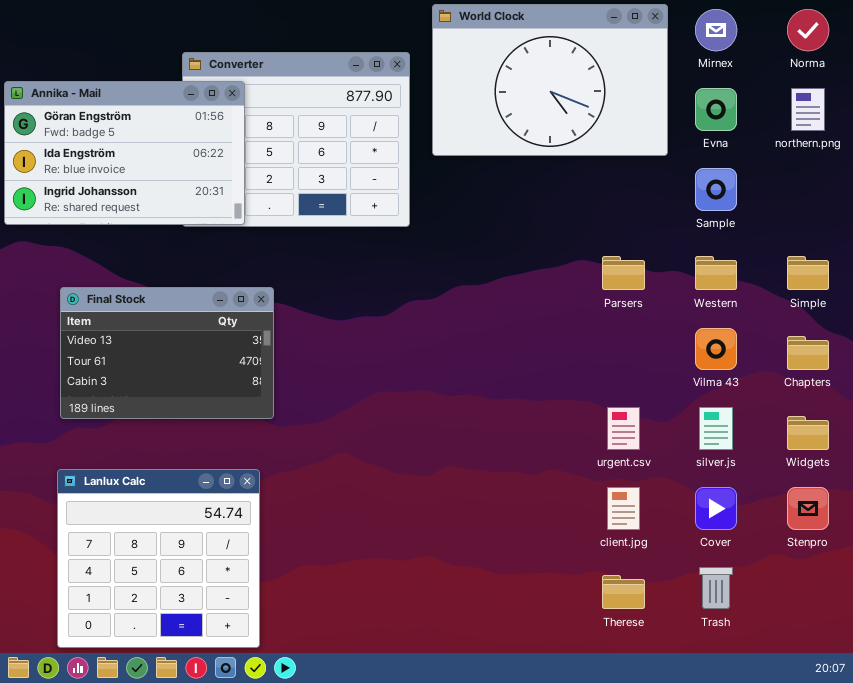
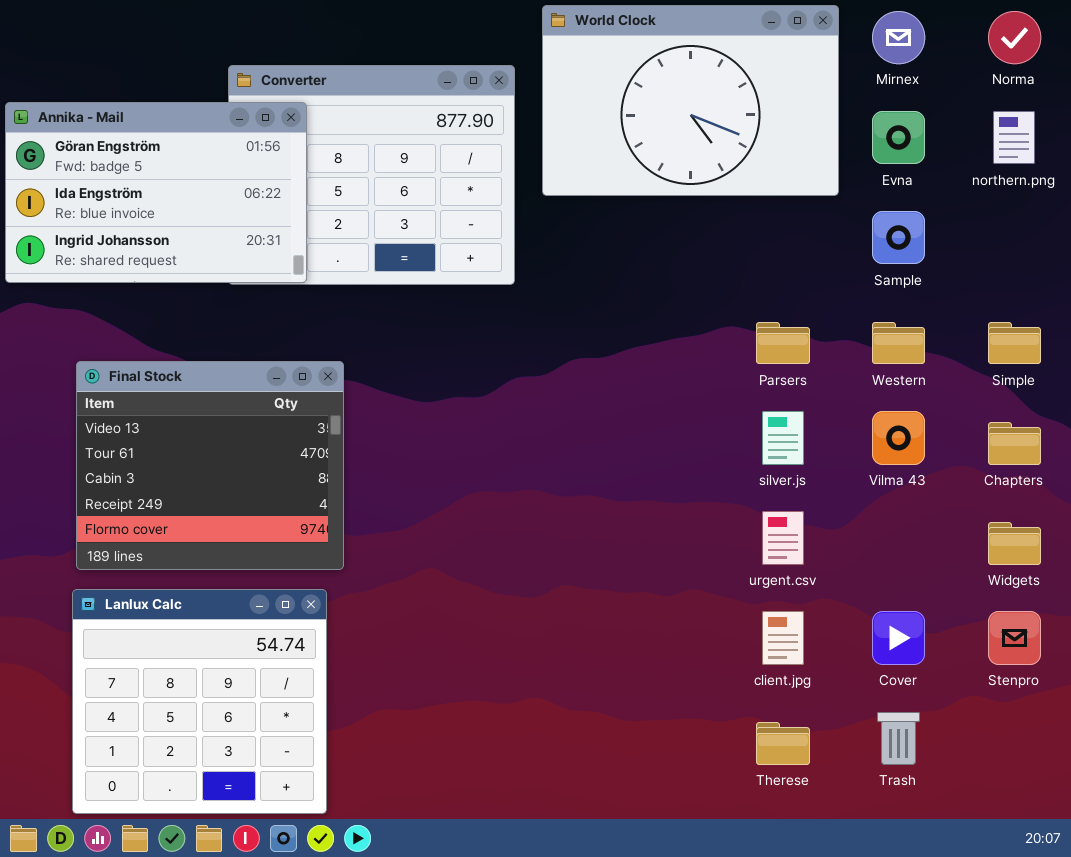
Final Stock: [60,287,274,419] -> [76,361,344,570], resized
silver.js: [699,407,733,450] -> [762,411,804,465], moved

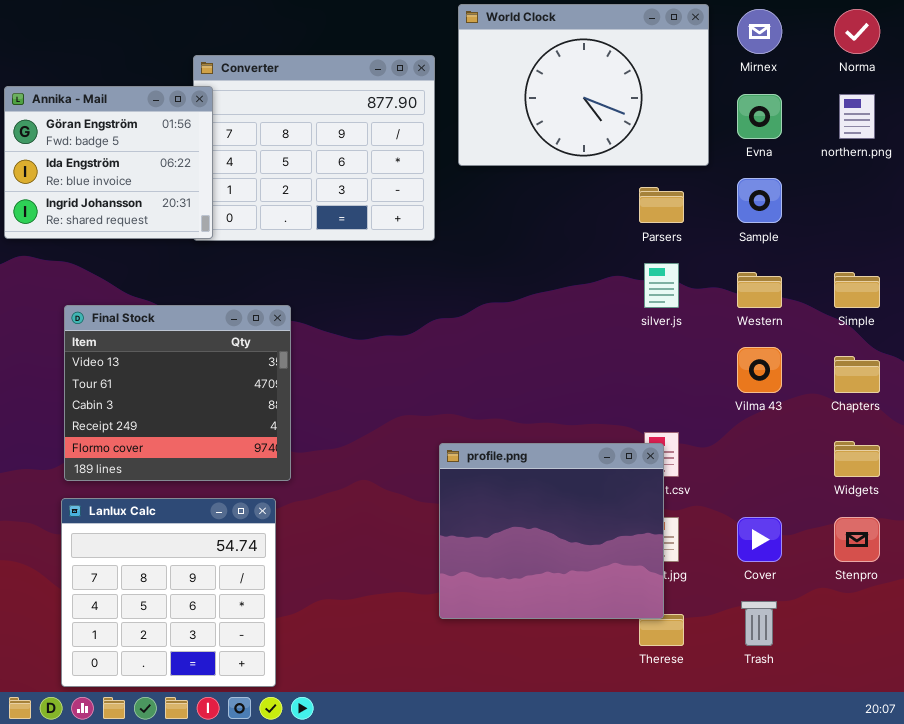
Annika - Mail: [5,102,307,283] -> [4,86,213,239], resized
Parsers: [756,322,810,364] -> [639,187,684,223], moved
silver.js: [762,411,804,465] -> [644,263,679,308], moved
profile.png: none -> [439,443,664,619], opened

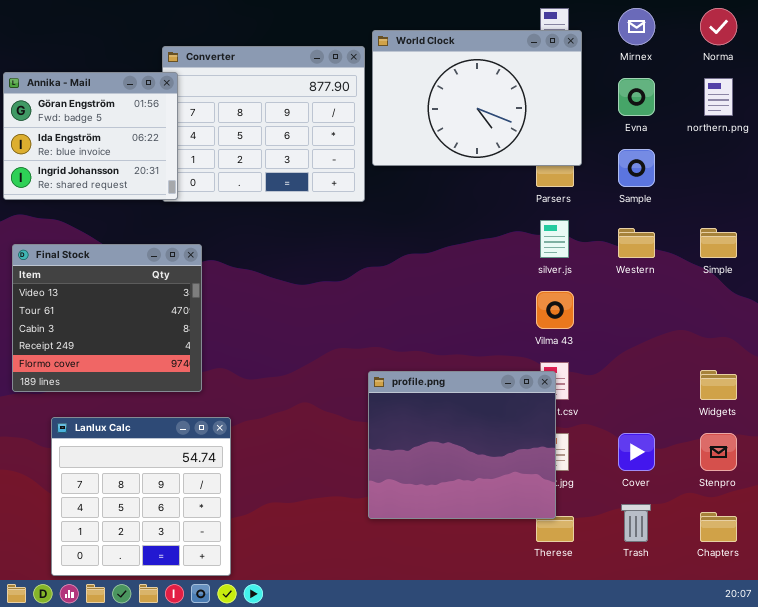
World Clock: [458,4,709,166] -> [372,30,582,166], moved
Final Stock: [64,305,291,481] -> [12,244,202,392], moved
Vilma 43: [737,347,782,393] -> [536,291,574,329], moved
Chapters: [834,356,880,393] -> [700,512,737,542], moved

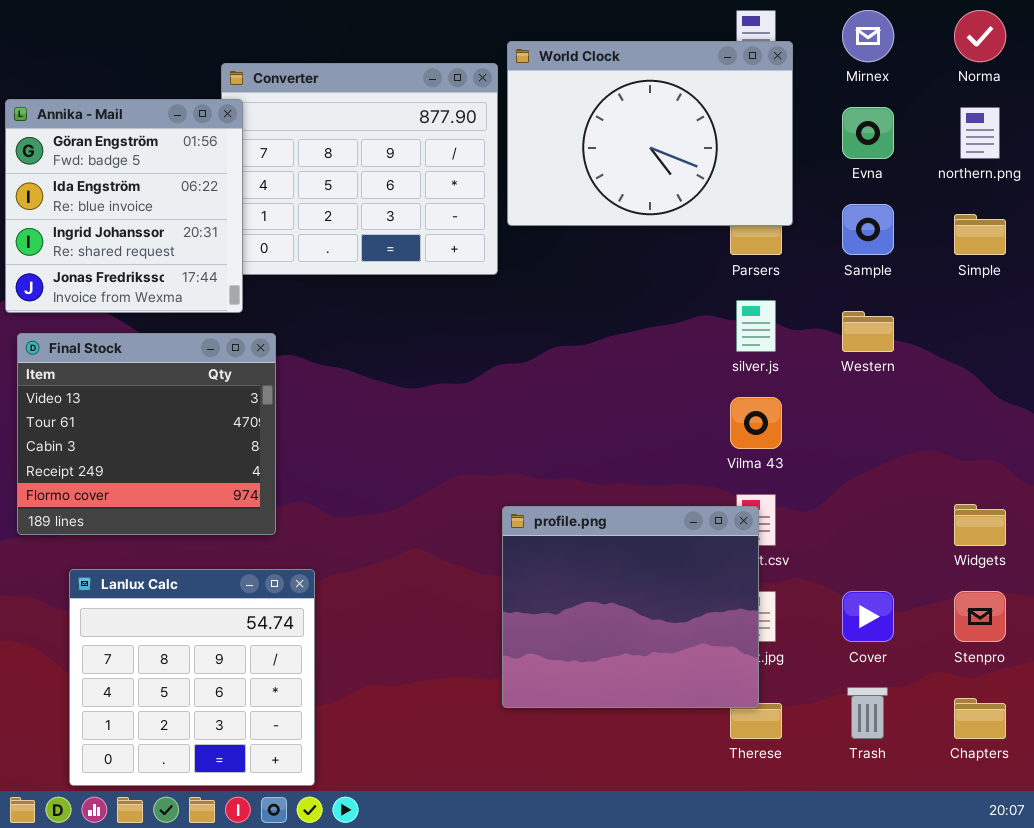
Annika - Mail: [3,72,178,200] -> [5,99,243,313], resized
Simple: [700,228,737,258] -> [954,214,1006,255], moved

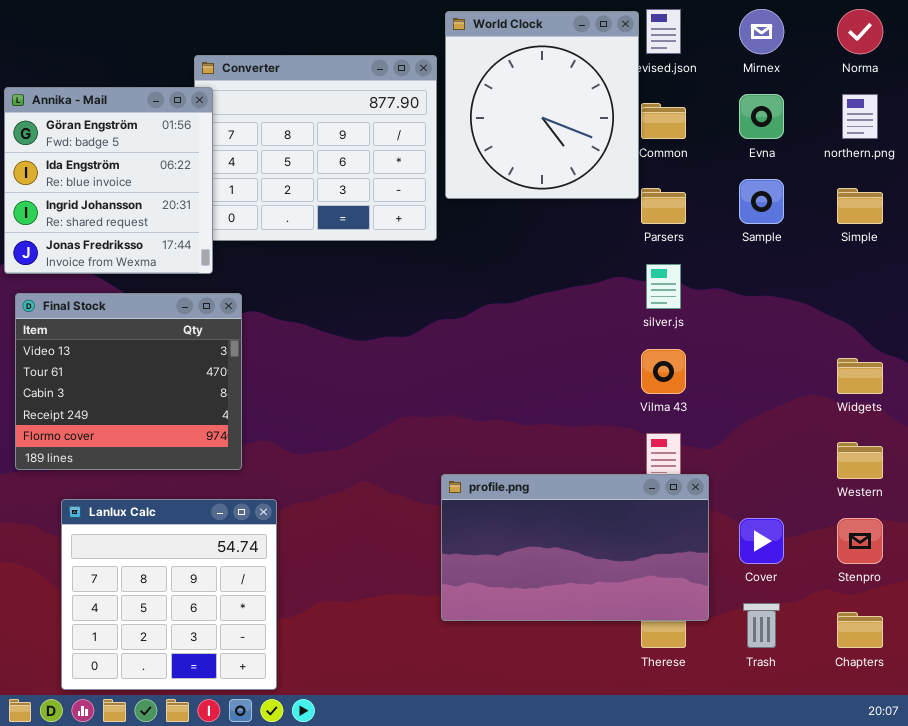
World Clock: [507,41,793,226] -> [445,11,639,199], resized
Western: [842,311,894,352] -> [837,442,883,479], moved
Widgets: [954,504,1006,546] -> [837,358,883,394], moved
profile.png: [502,506,759,708] -> [441,474,709,621], resized

